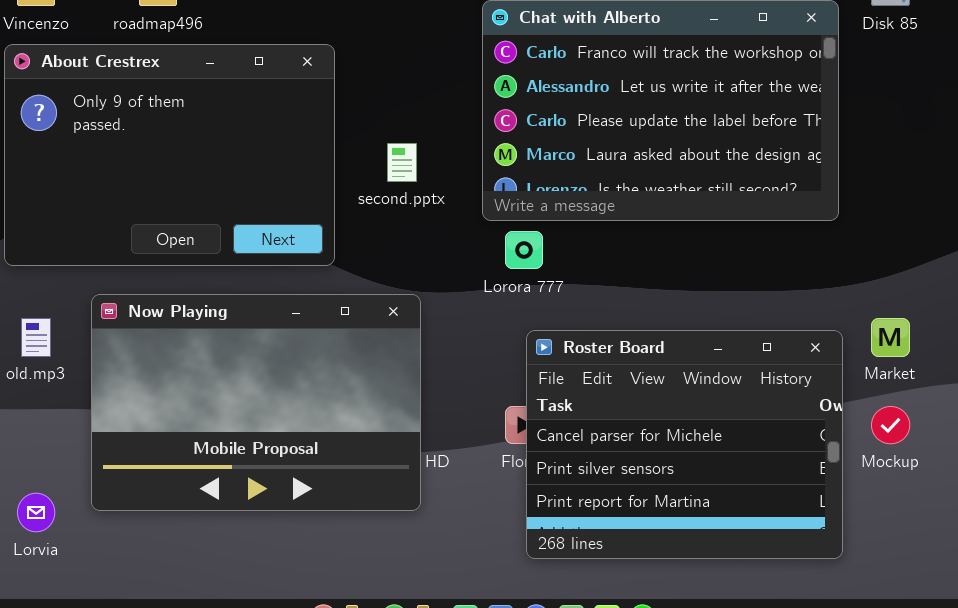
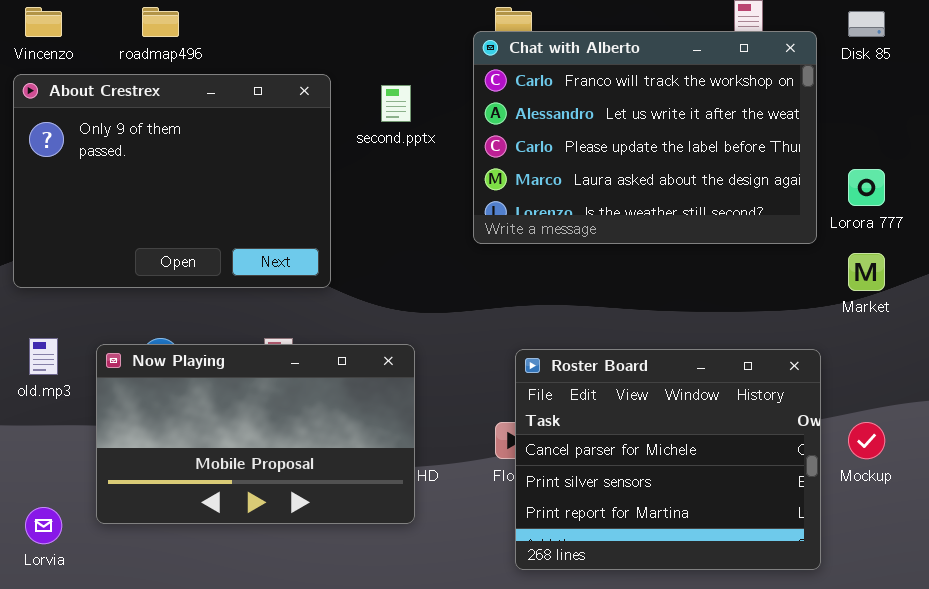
second.pptx: [387,143,417,182] -> [381,85,411,122], moved
Lorora 777: [505,231,543,269] -> [848,169,885,206], moved
Now Playing: [91,294,421,511] -> [96,344,415,524], resized
Market: [871,318,910,357] -> [848,253,885,291], moved

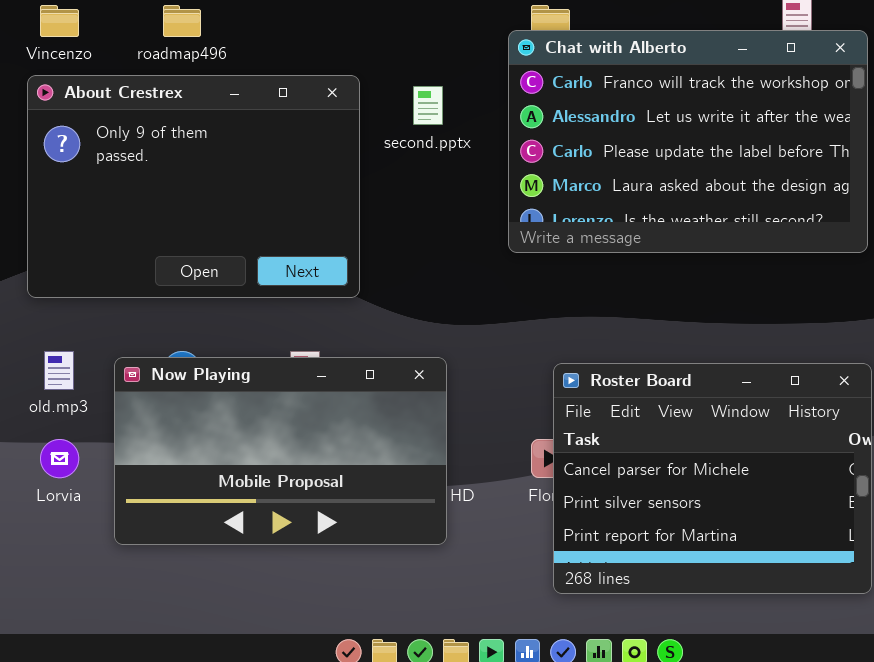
Lorvia: [25,507,62,544] -> [40,439,79,478], moved

